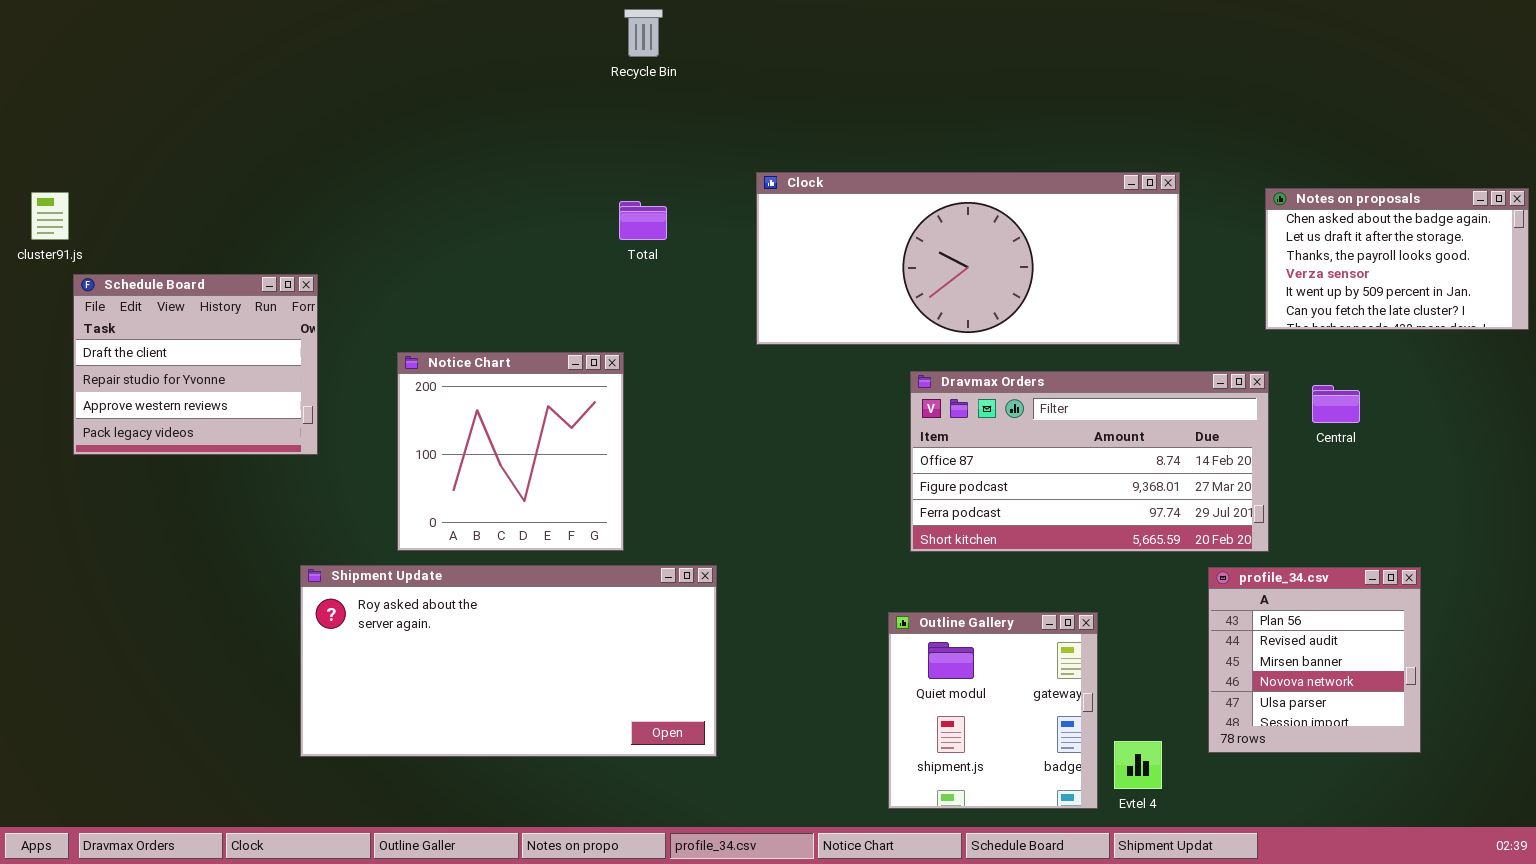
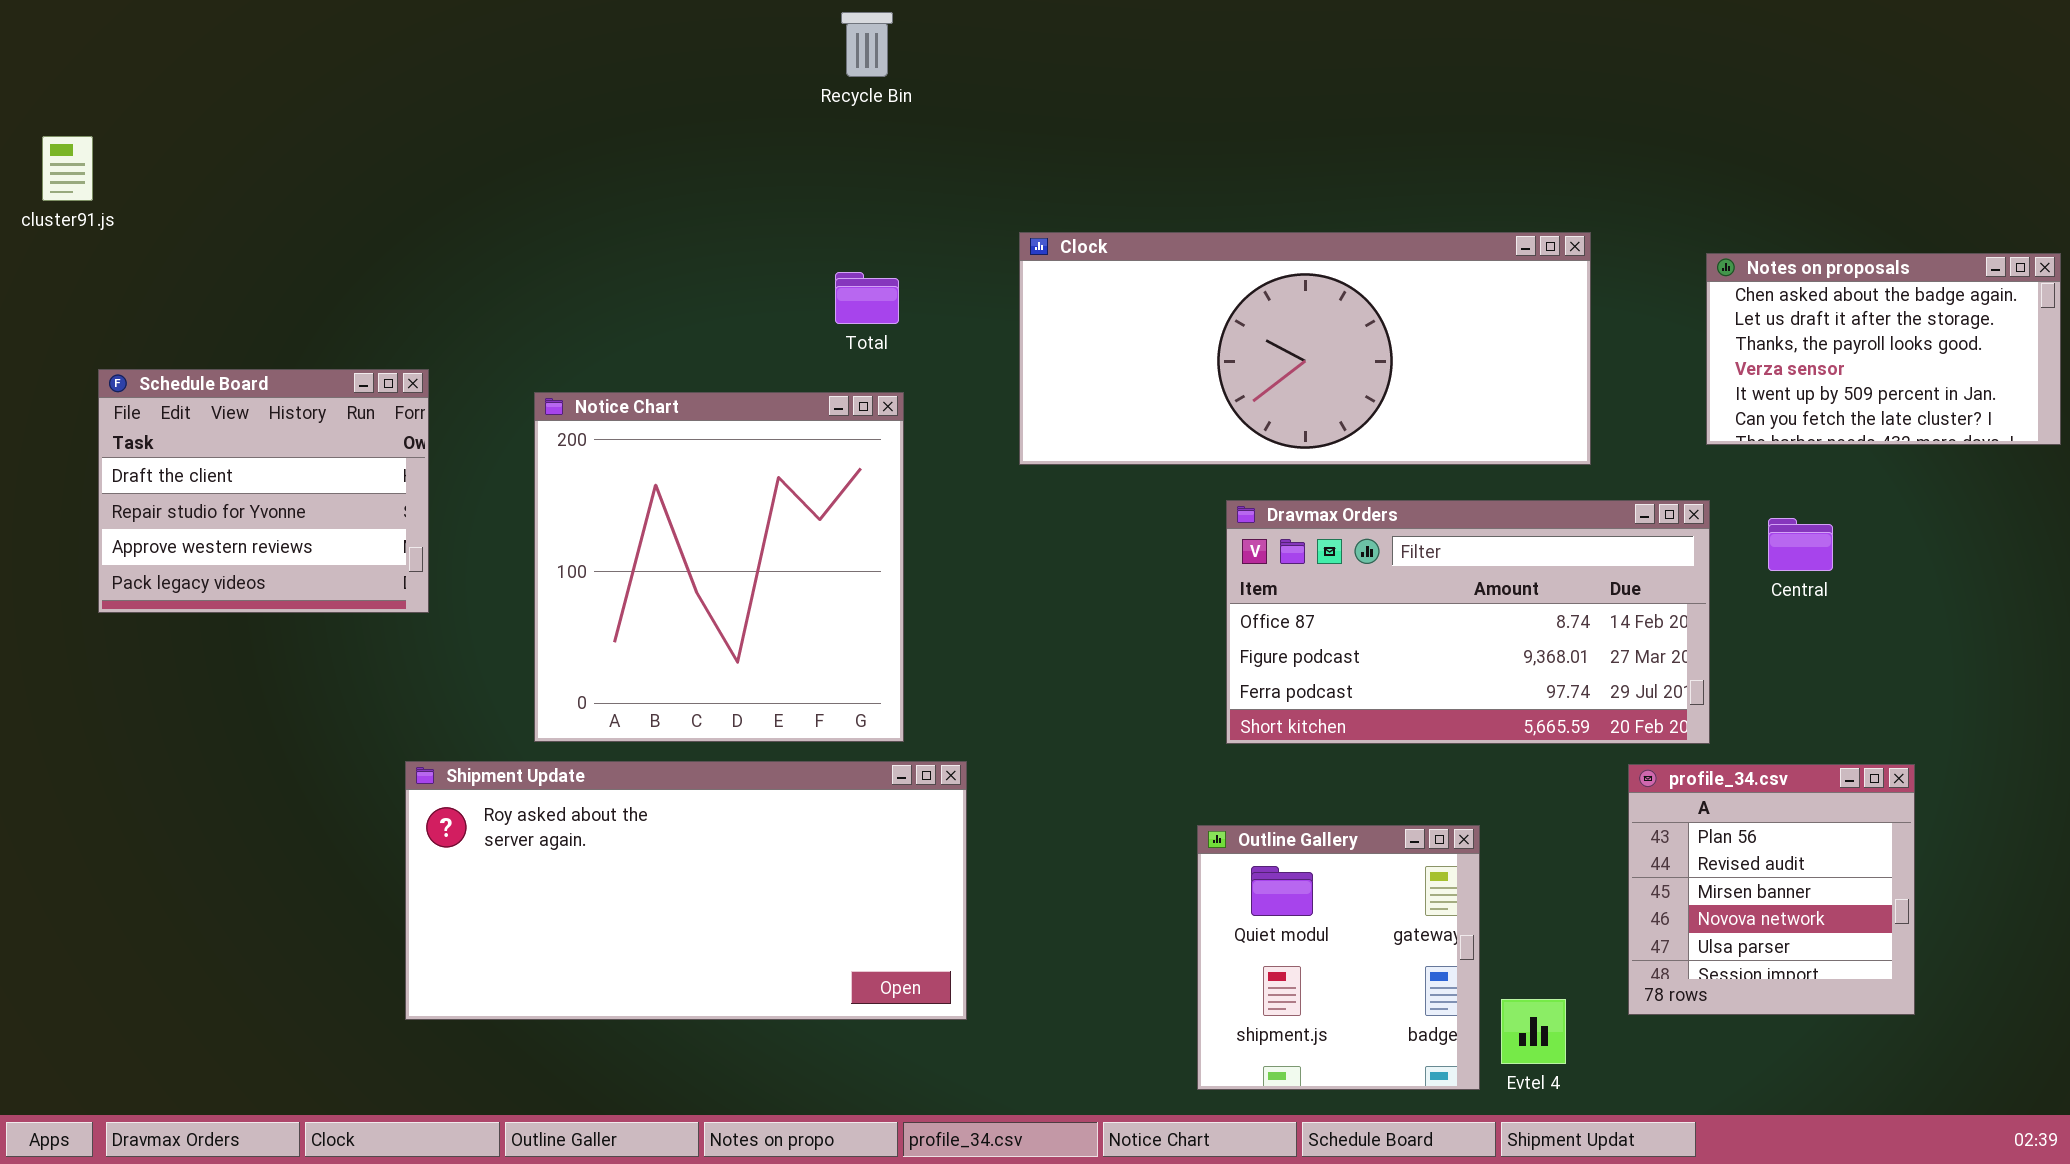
cluster91.js: [31,192,69,240] -> [42,136,93,201], moved
Notice Chart: [397,352,624,551] -> [534,392,904,742], resized

